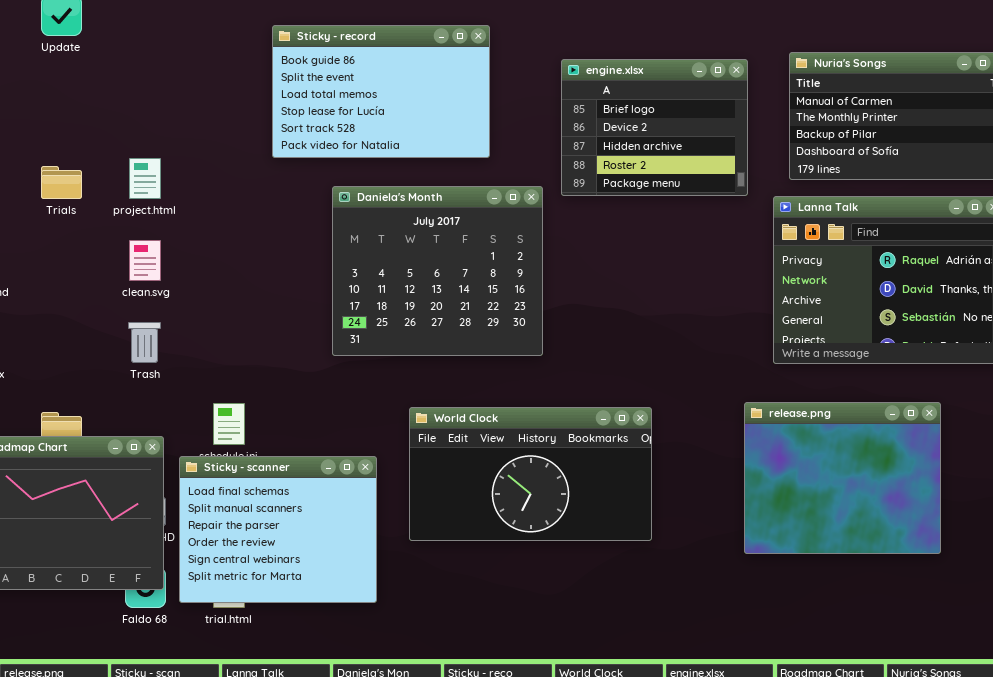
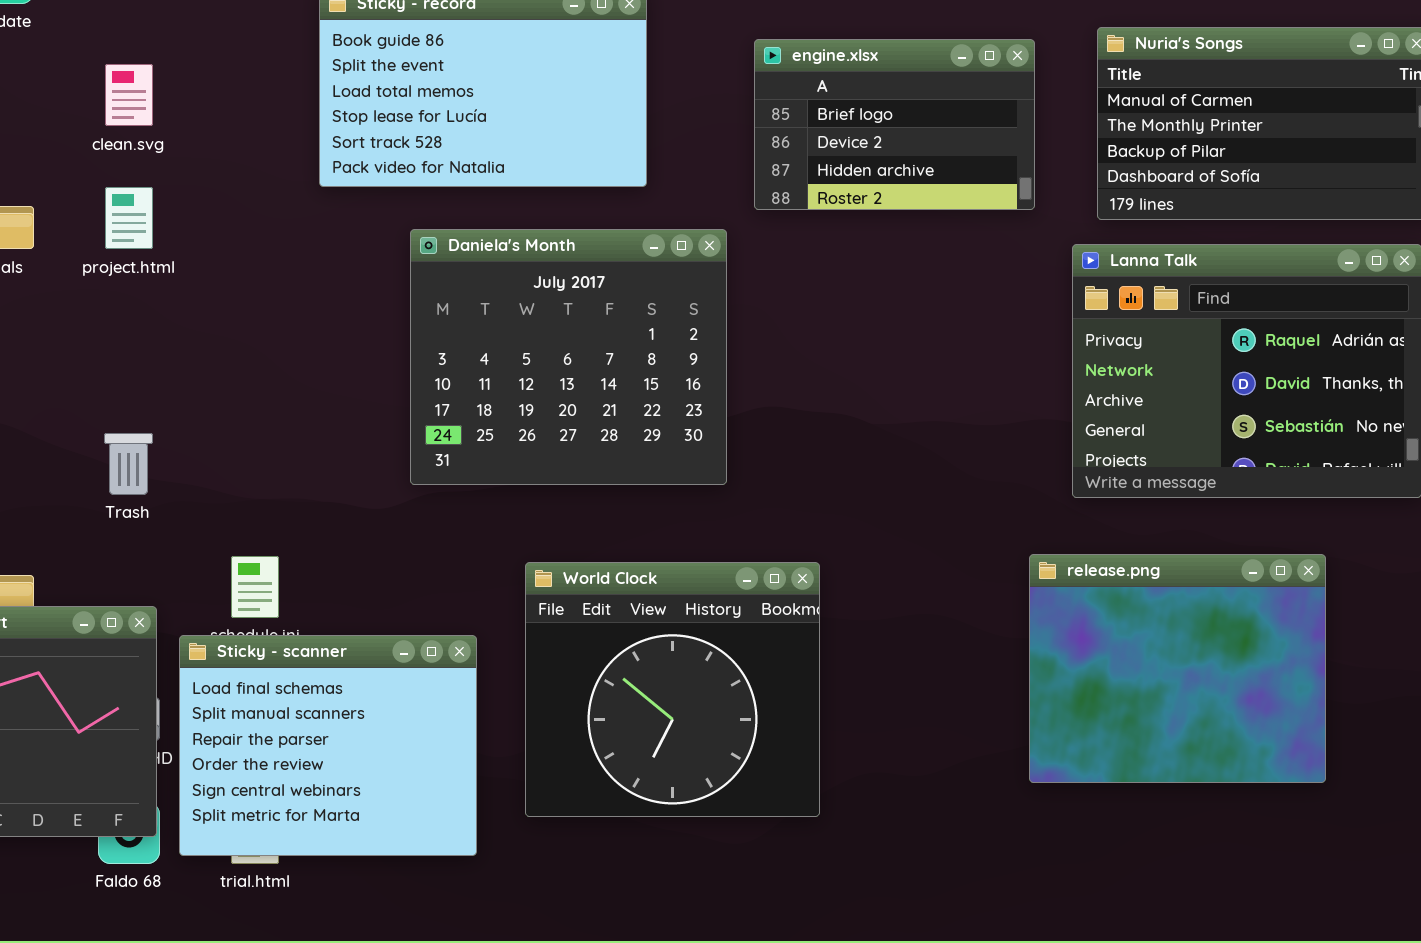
engine.xlsx: [561,59,748,196] -> [754,39,1035,210], resized
clean.svg: [129,240,161,281] -> [105,64,153,126], moved
World Clock: [409,407,652,541] -> [525,562,820,817], resized

